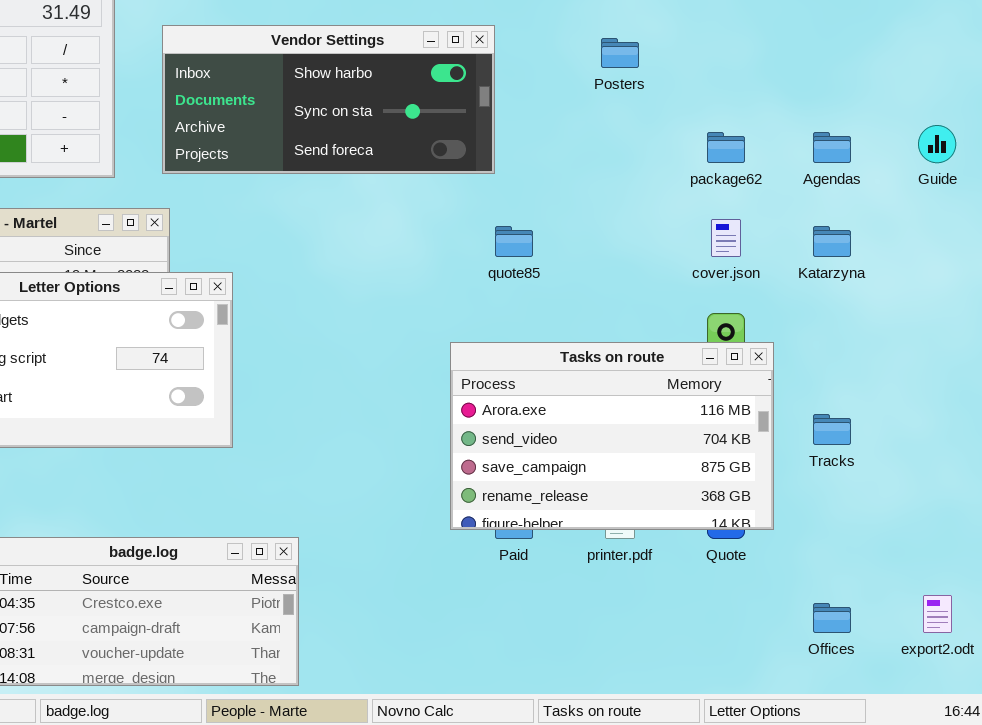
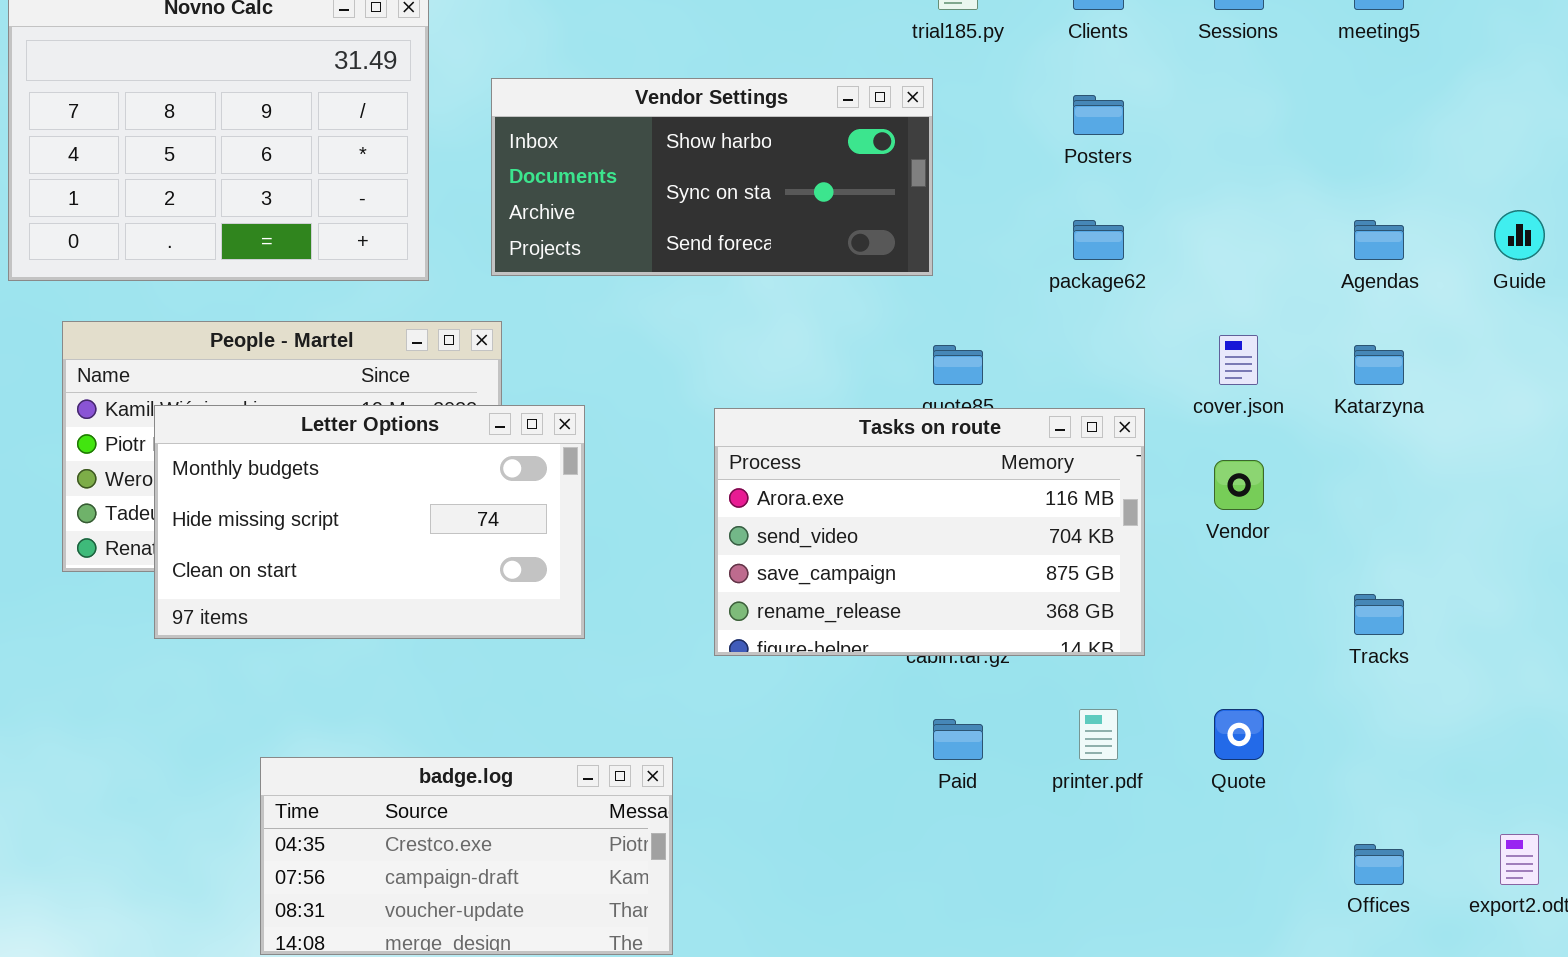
package62: [707,132,745,163] -> [1073,220,1124,260], moved
Tasks on route: [450,342,774,530] -> [714,408,1145,656], moved

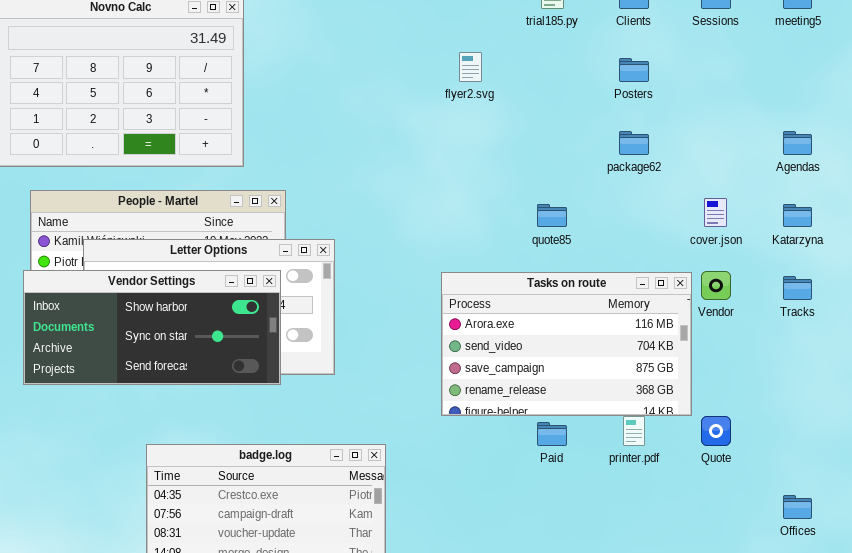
Vendor Settings: [491,78,933,276] -> [23,270,281,385], moved
Tasks on route: [714,408,1145,656] -> [441,272,692,416], moved
Tracks: [1354,594,1404,635] -> [783,276,812,300], moved

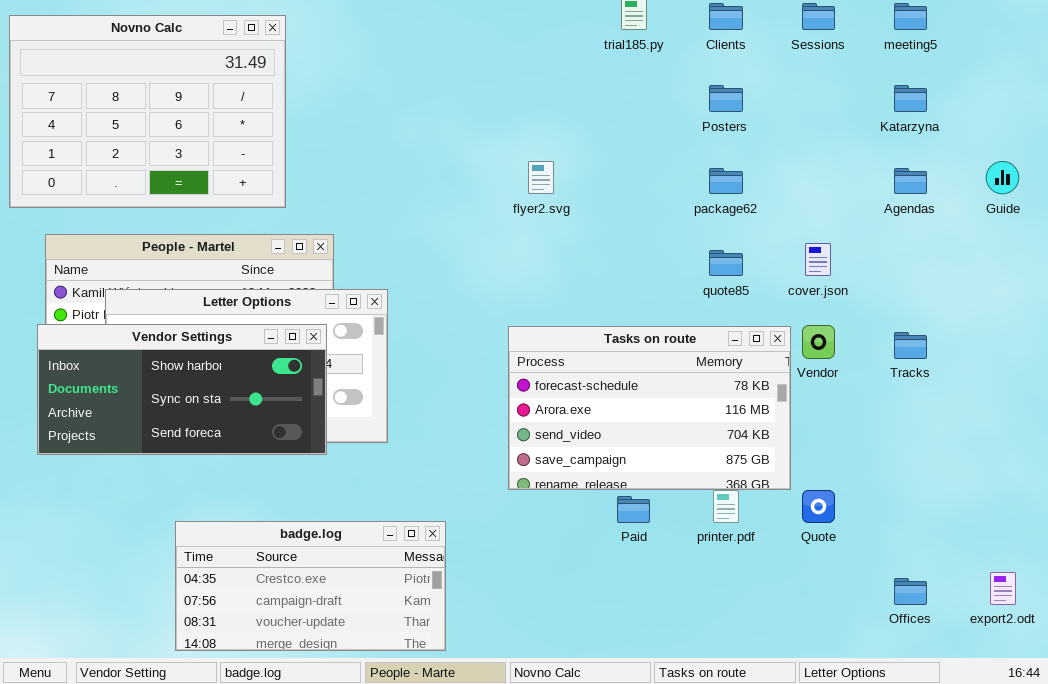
flyer2.svg: [459,52,482,82] -> [528,161,554,194], moved
quote85: [537,204,567,227] -> [709,250,743,276], moved
Katarzyna: [783,204,812,227] -> [894,85,927,112], moved
Tasks on route: [441,272,692,416] -> [508,326,791,490], scrolled up 1 row

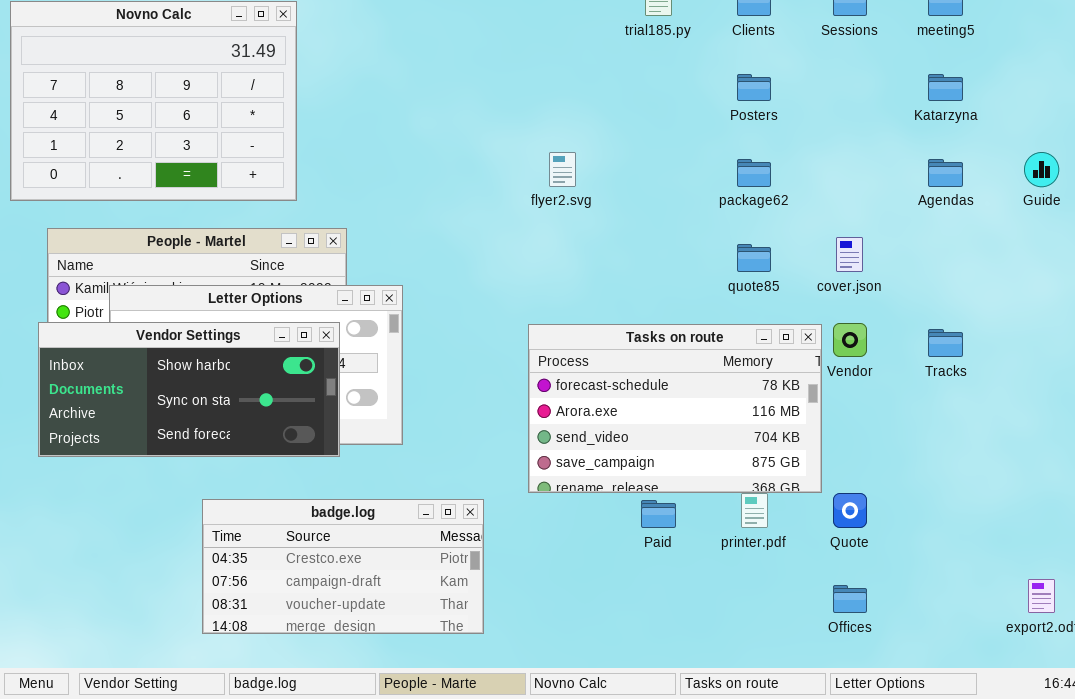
badge.log: [175,521,446,651] -> [202,499,484,634], moved
Offices: [894,578,927,605] -> [833,585,867,613], moved

